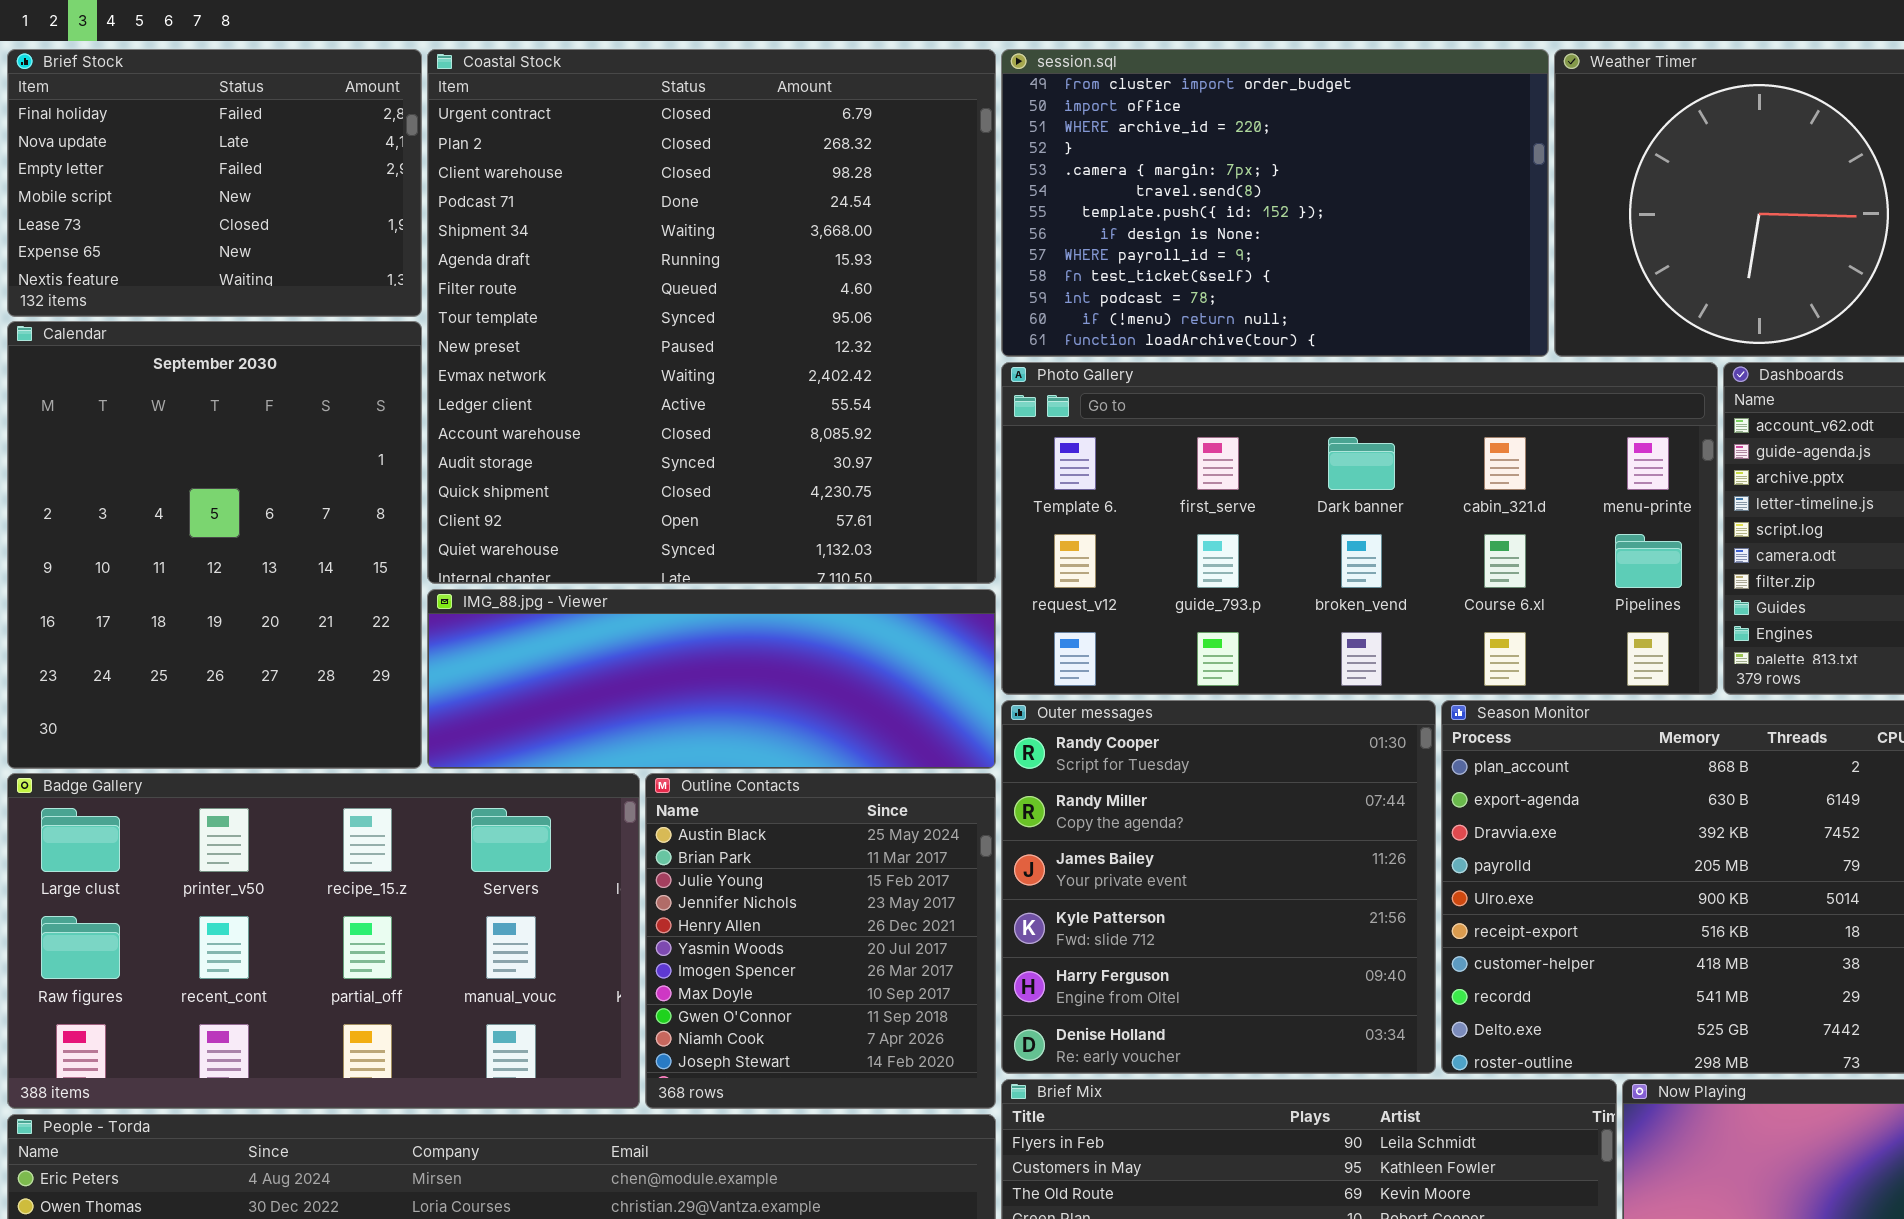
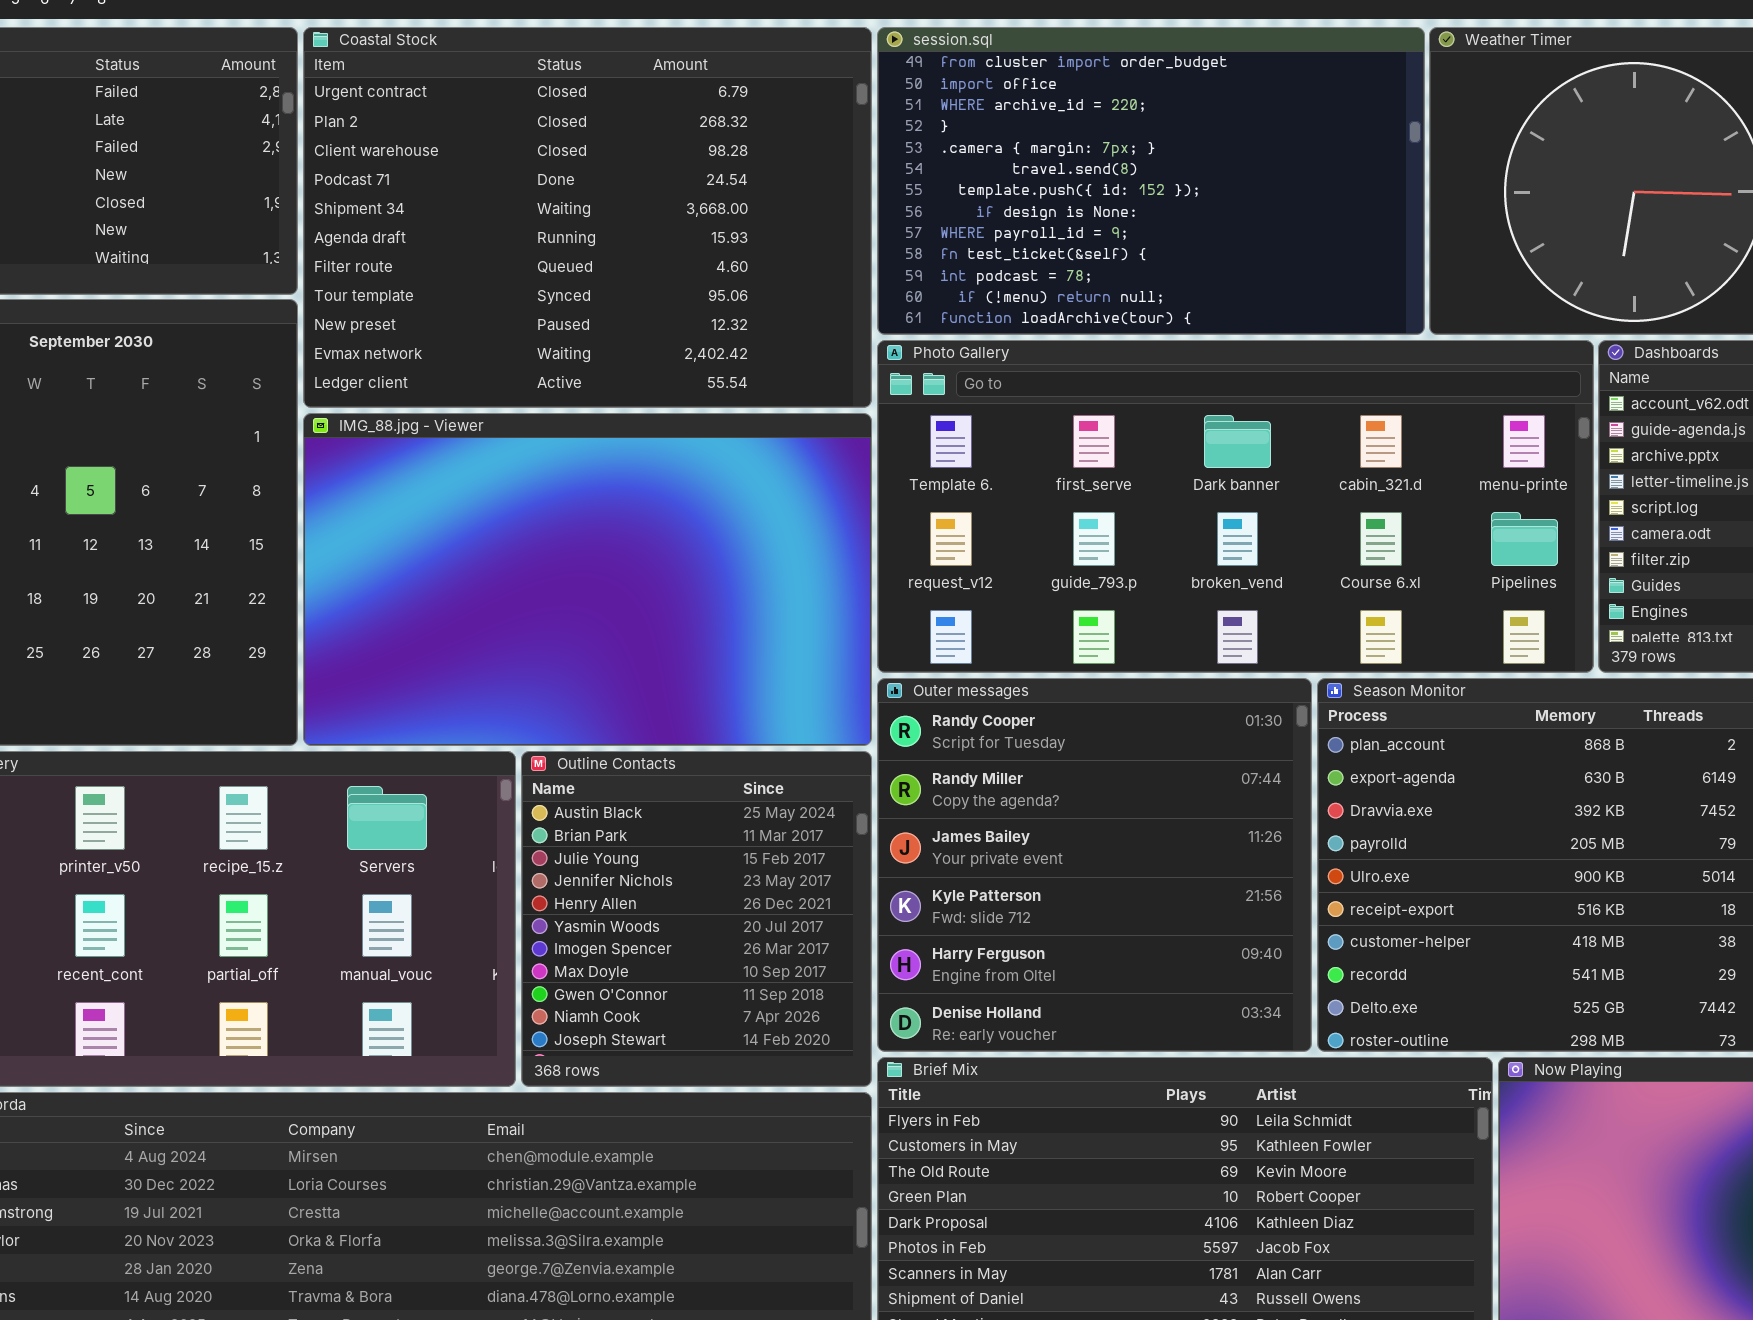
Coastal Stock: [427,49,996,584] -> [303,27,872,408], resized
IMG_88.jpg - Viewer: [427,589,996,769] -> [303,413,872,746], resized

